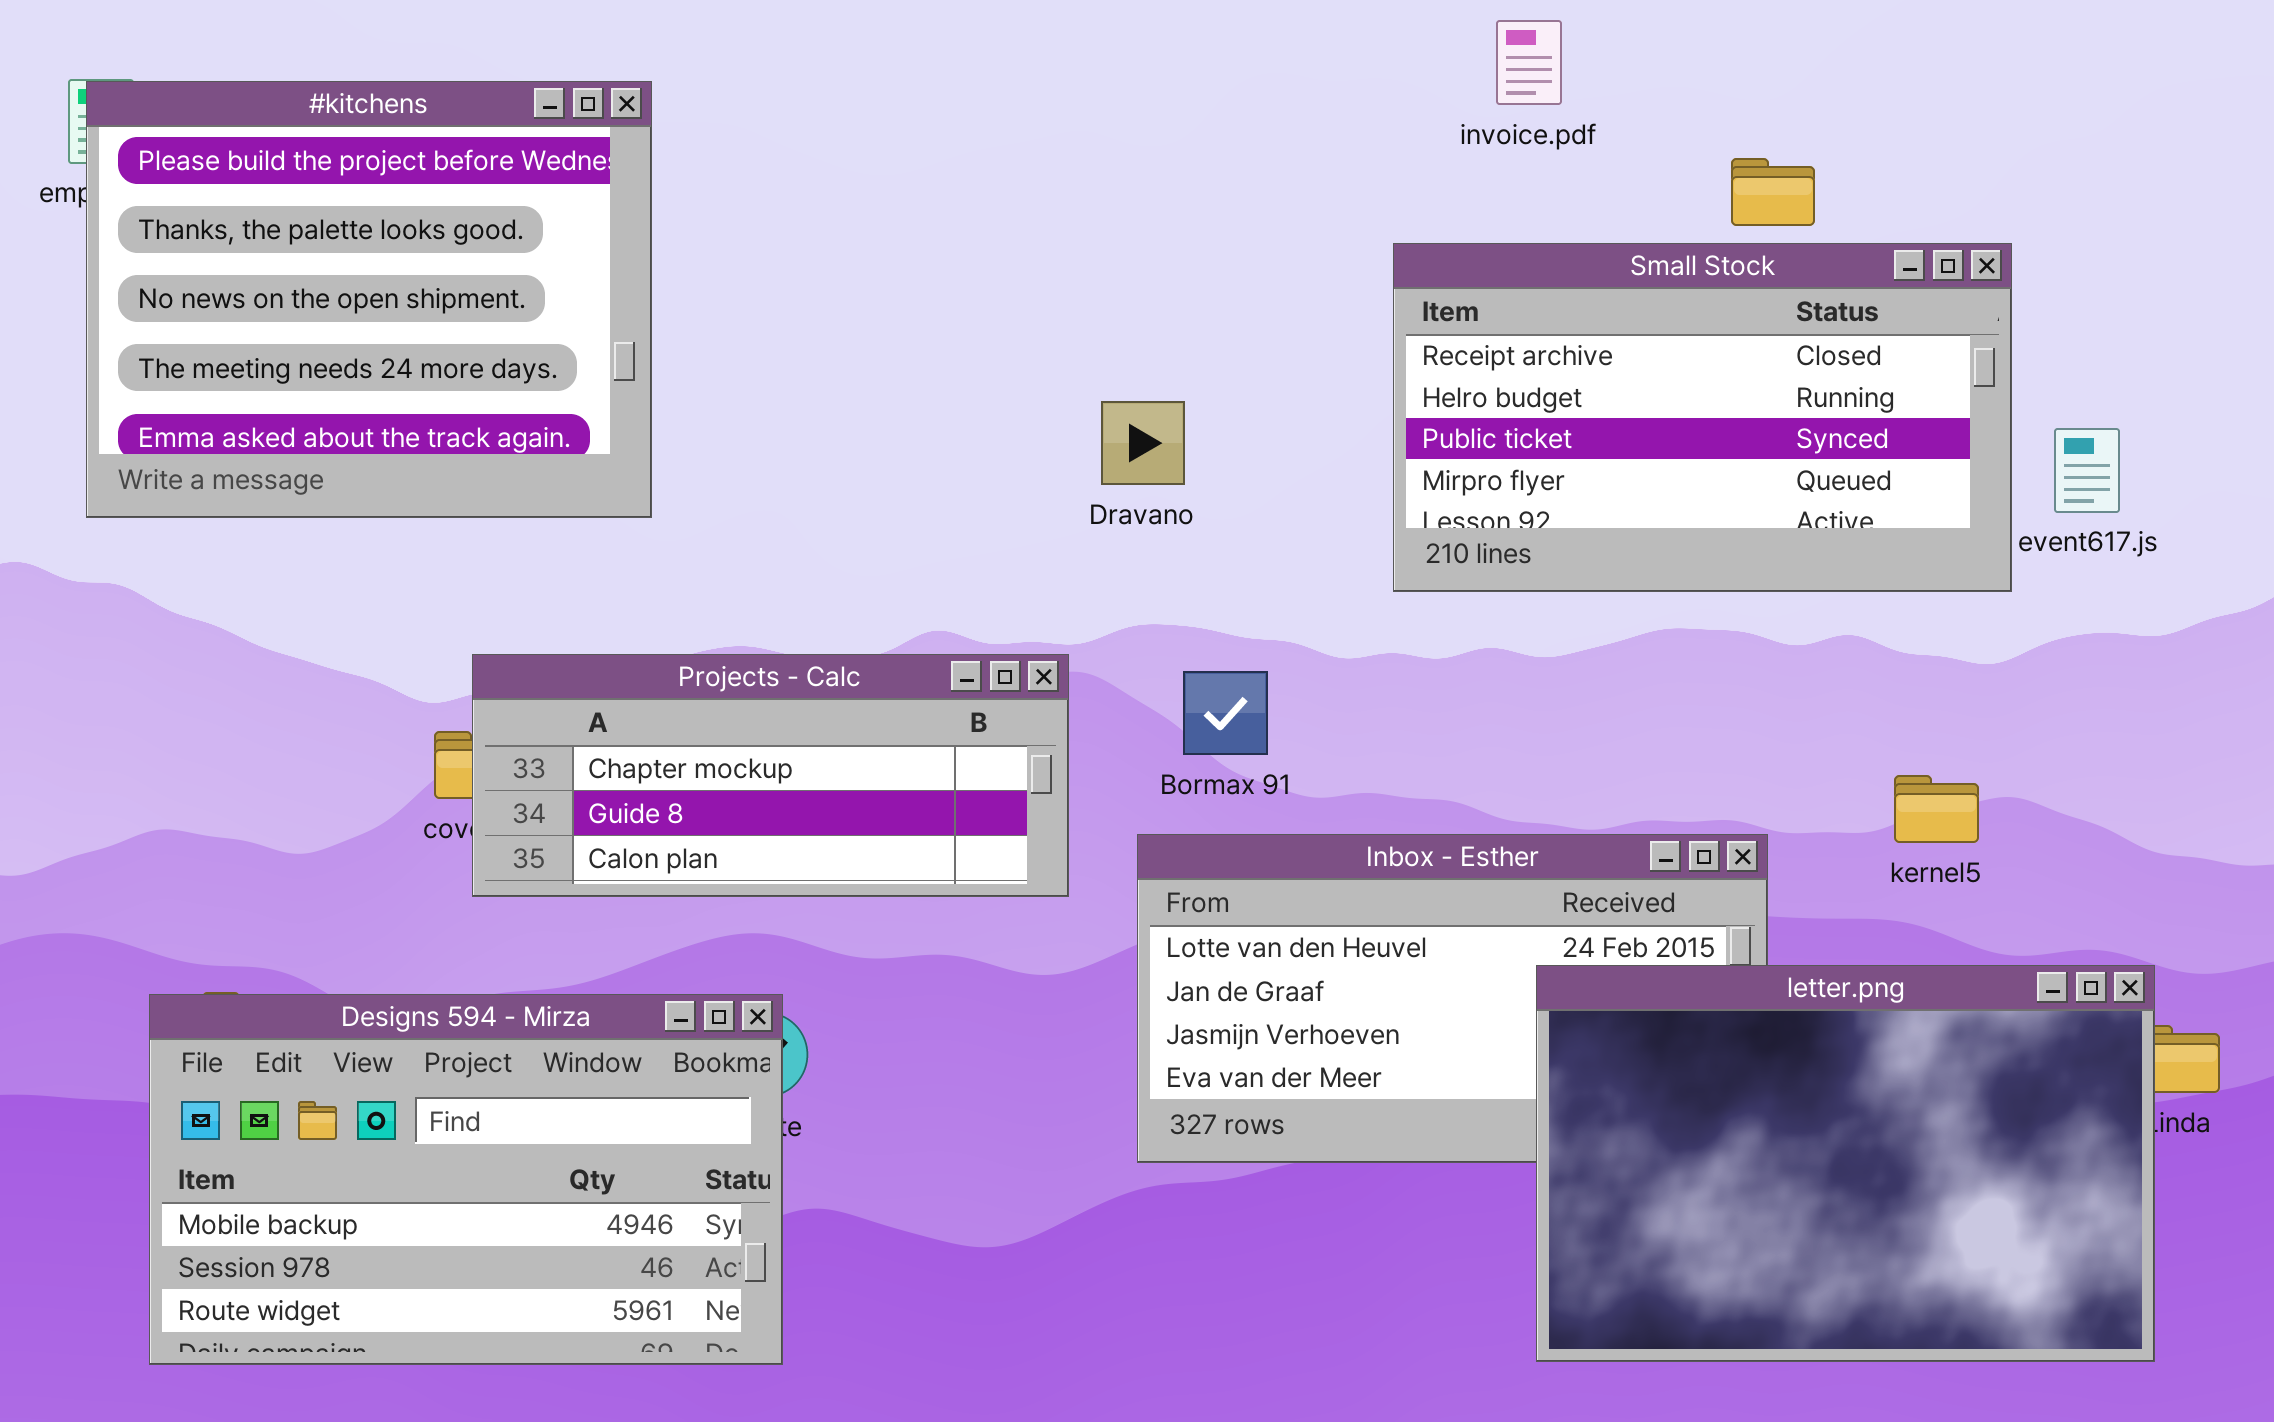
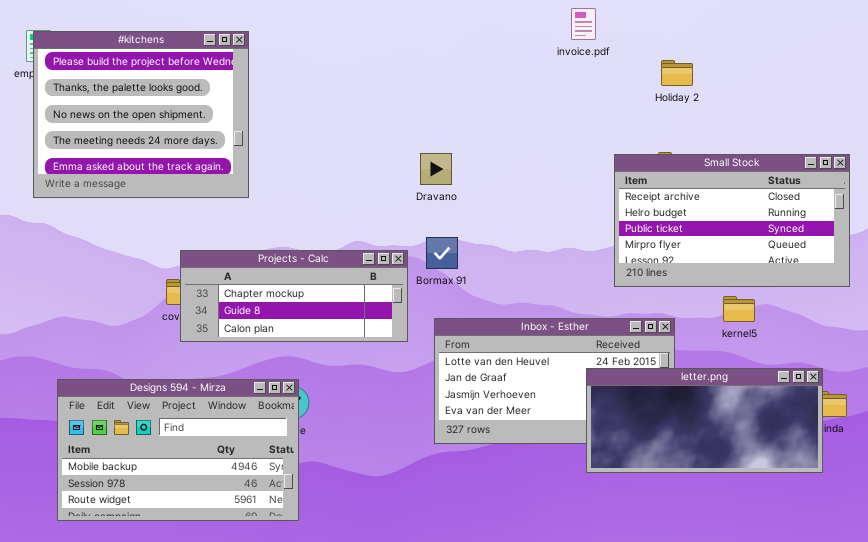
Small Stock: [1393,243,2012,592] -> [614,154,850,287], moved
Bormax 91: [1183,671,1268,755] -> [426,237,458,269], moved
letter.png: [1536,965,2155,1362] -> [586,368,823,473], resized

